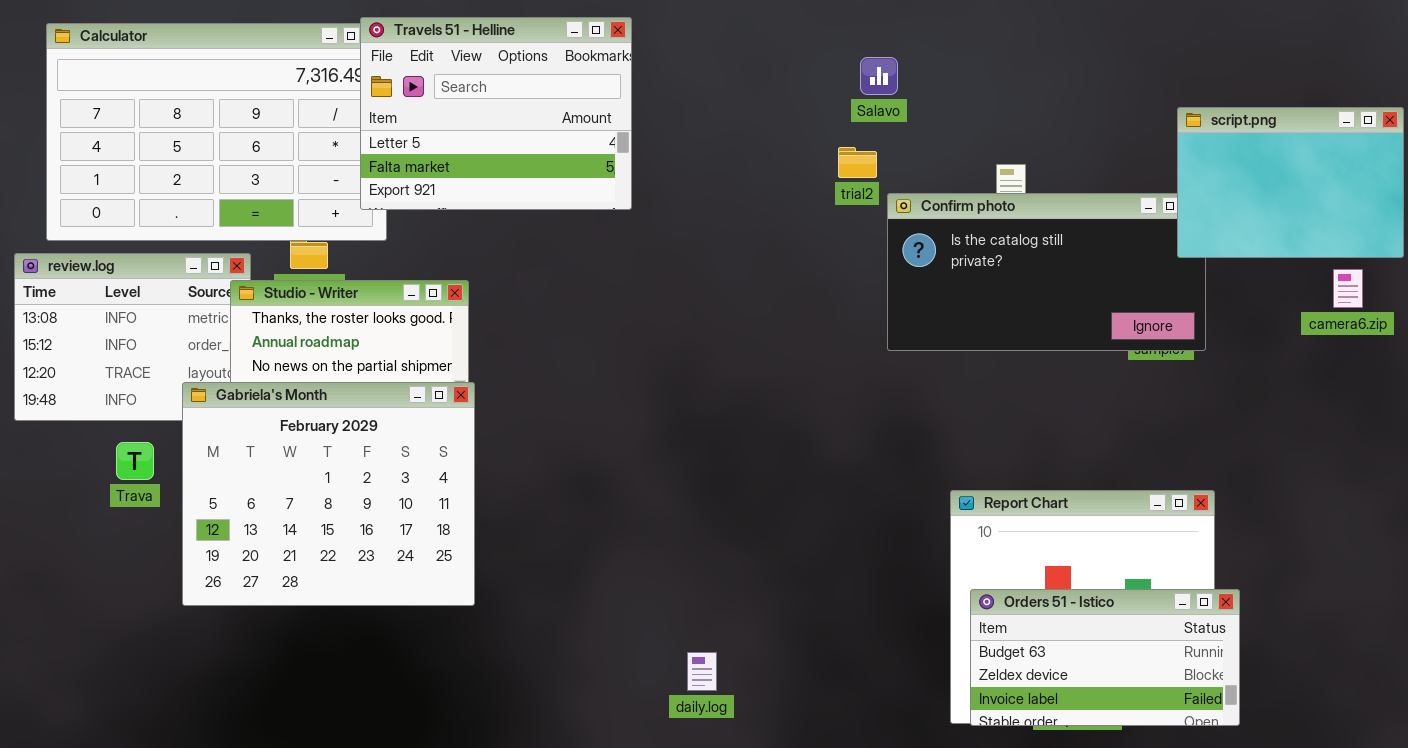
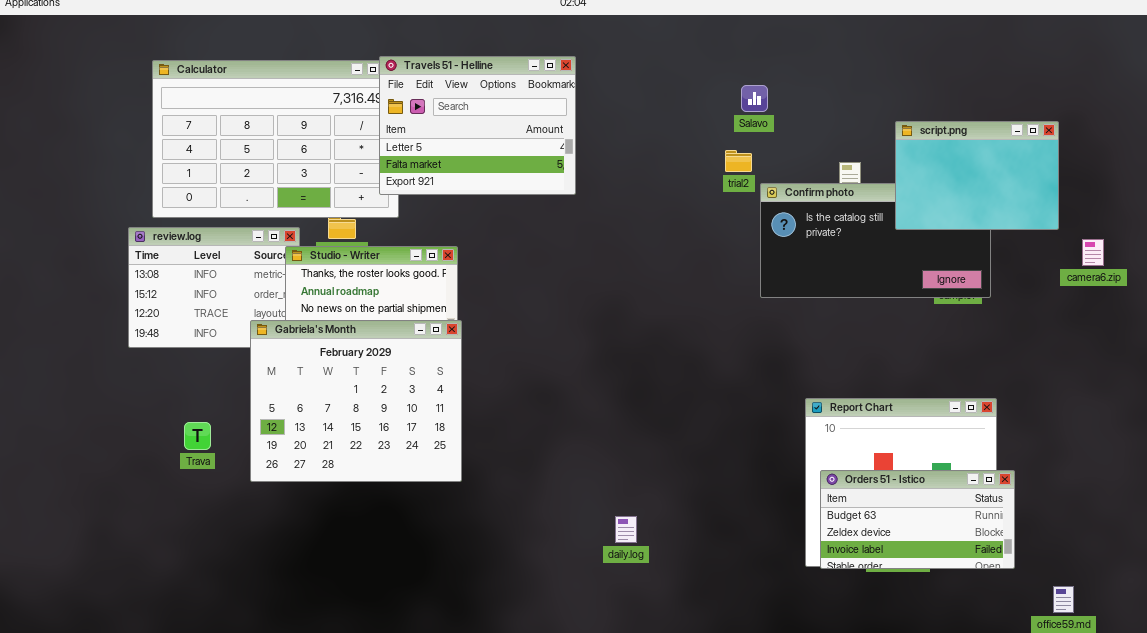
script.png: [1177,107,1404,258] -> [895,121,1059,230], moved
Trava: [116,442,154,480] -> [184,422,211,450], moved

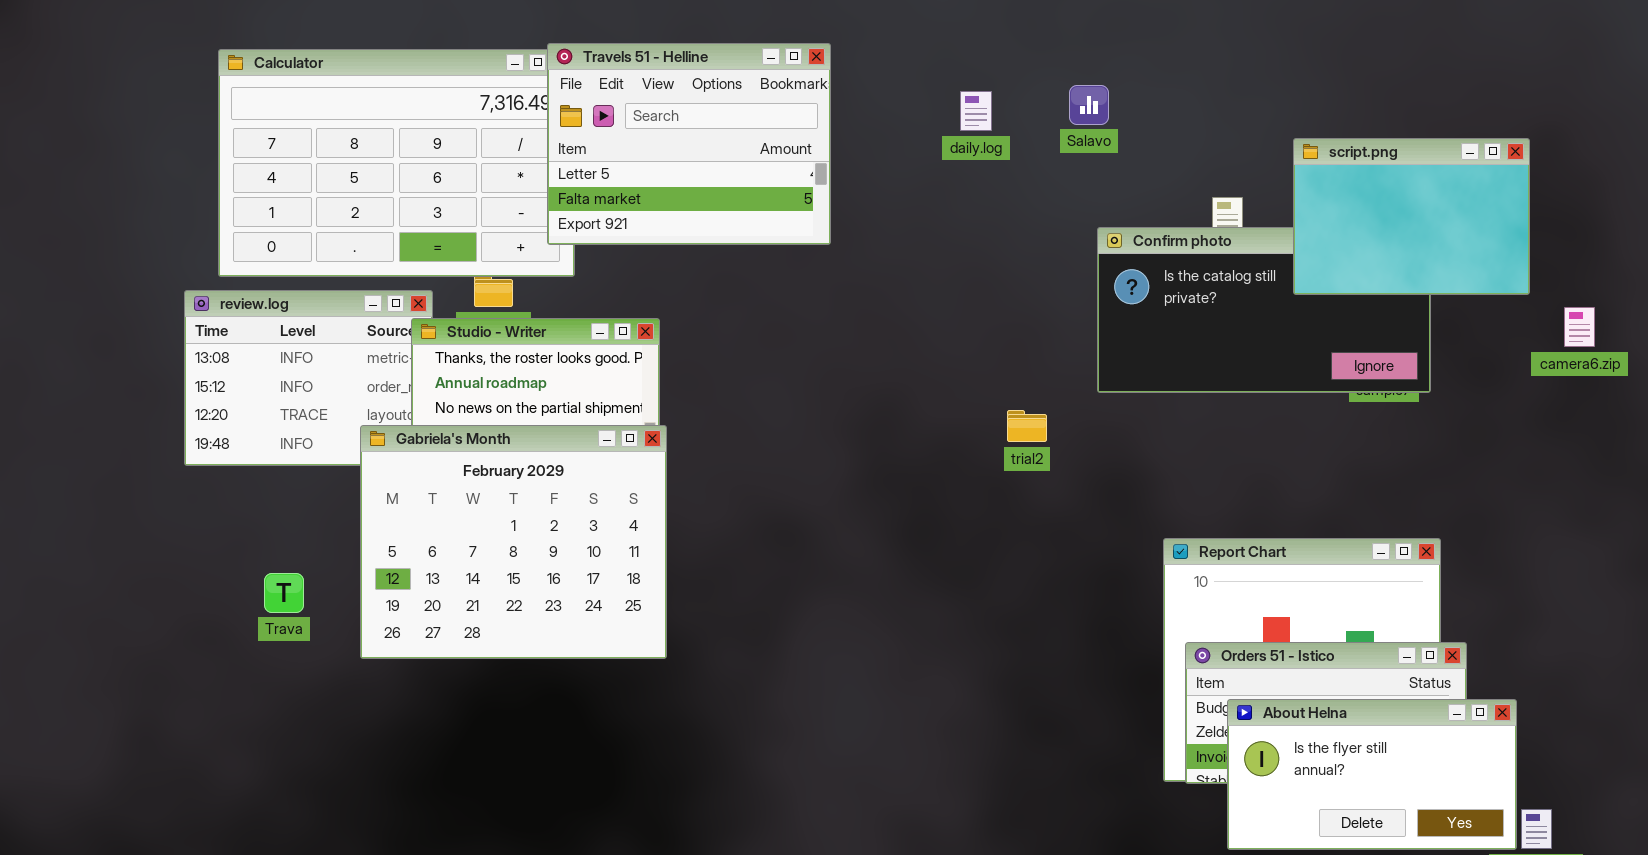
trial2: [725,150,752,172] -> [1007,410,1047,442], moved
About Helna: none -> [1227,699,1517,850], opened
daily.log: [615,516,637,543] -> [960,91,992,131], moved

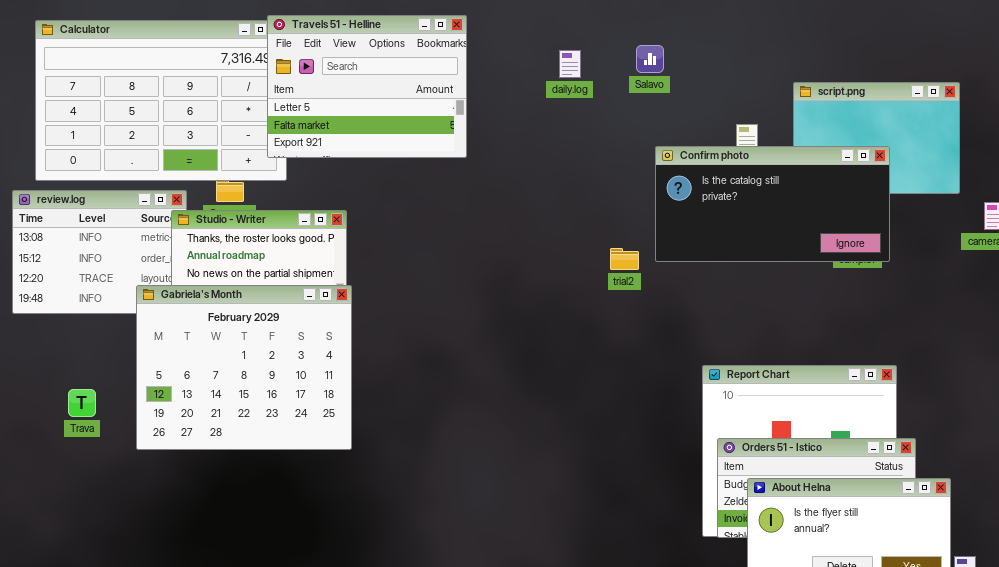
Confirm photo: [1097,227,1431,393] -> [655,146,890,262], raised
trial2: [1007,410,1047,442] -> [610,248,639,270], moved

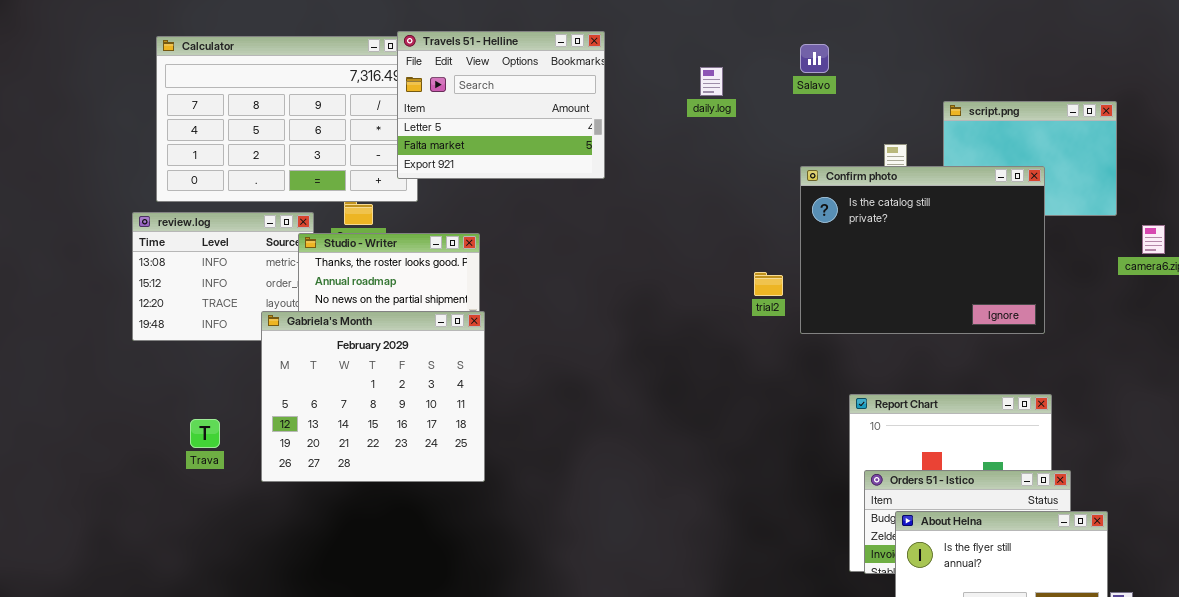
Salavo: [636,45,664,73] -> [800,44,829,73], moved
Confirm photo: [655,146,890,262] -> [800,166,1045,334], resized

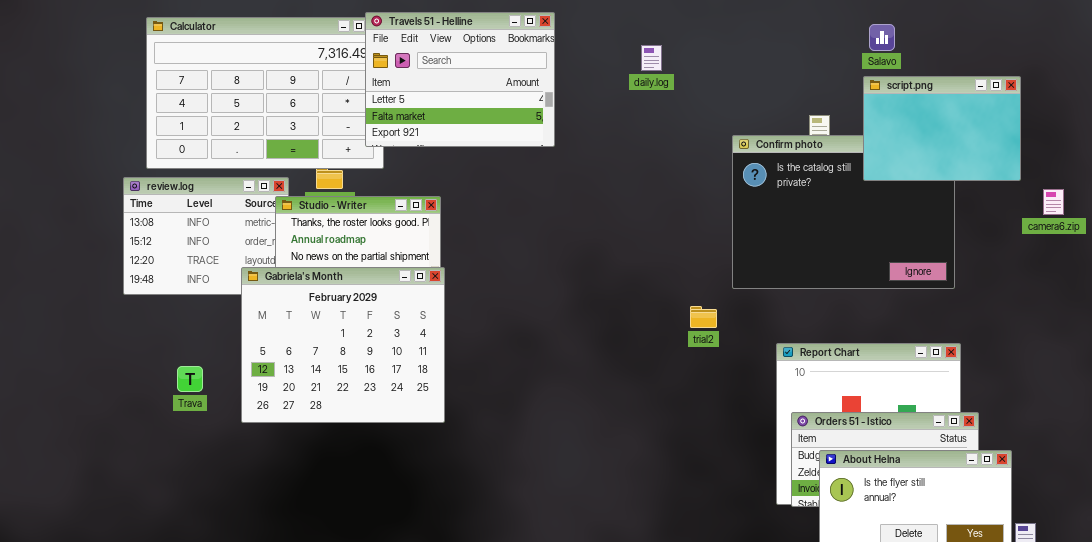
Salavo: [800,44,829,73] -> [869,24,895,51], moved
script.png: [943,101,1117,216] -> [863,76,1021,181], raised
trial2: [754,272,783,296] -> [690,306,717,328], moved

